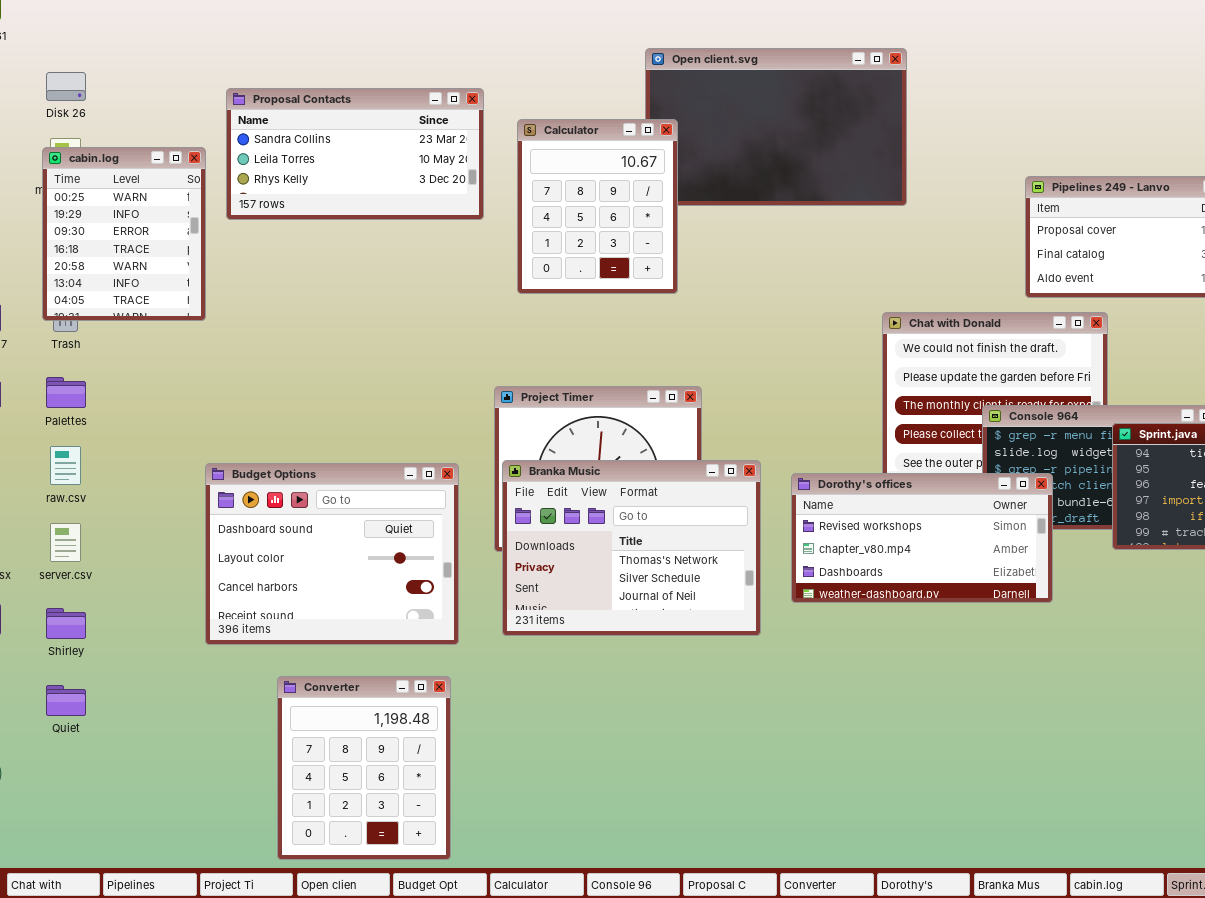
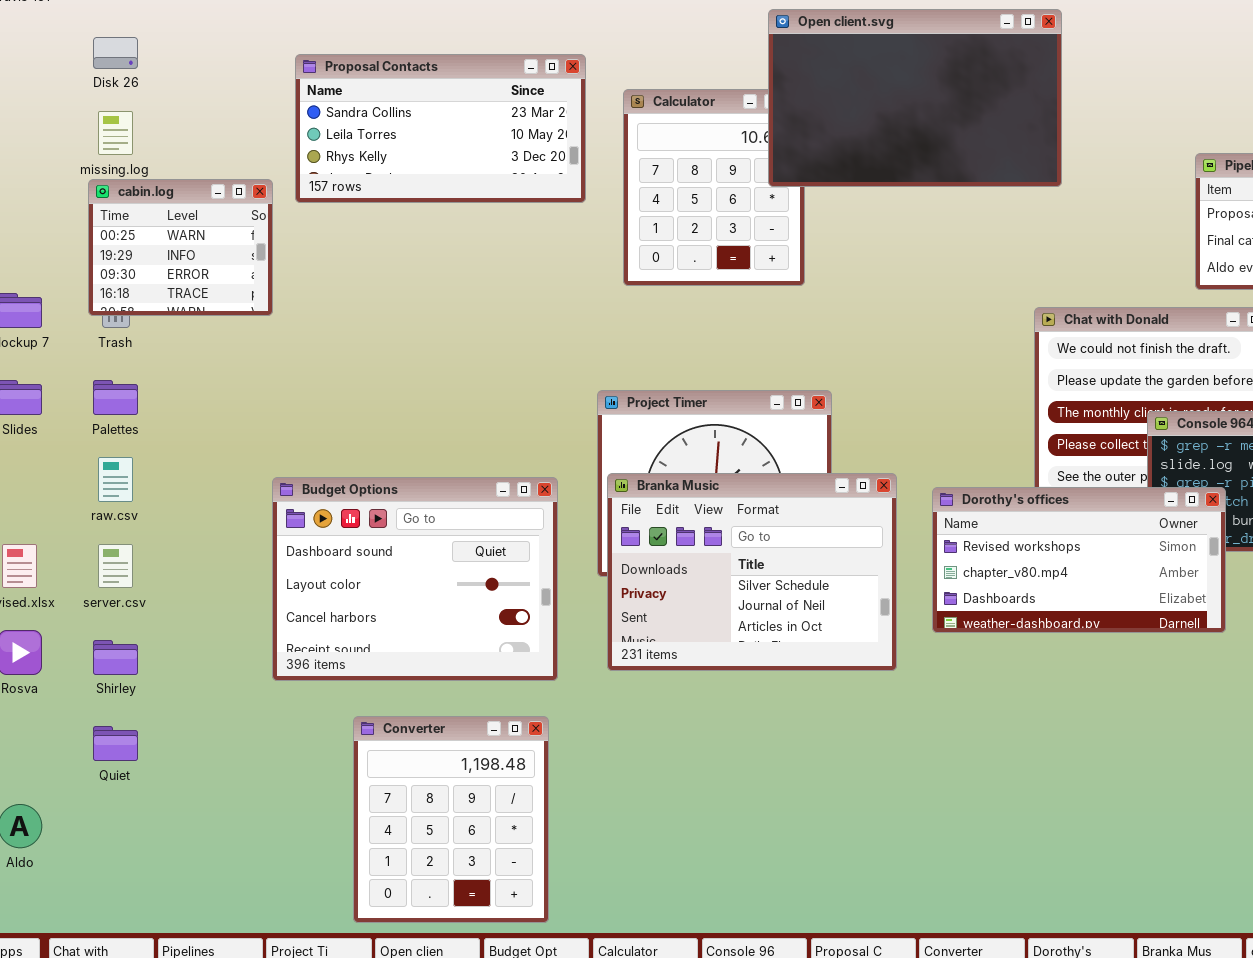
Open client.svg: [645,48,907,206] -> [768,9,1062,187], raised
cabin.log: [42,147,206,321] -> [88,179,273,316], resized
Branka Music: [502,460,761,636] -> [607,473,897,671], scrolled down 1 row

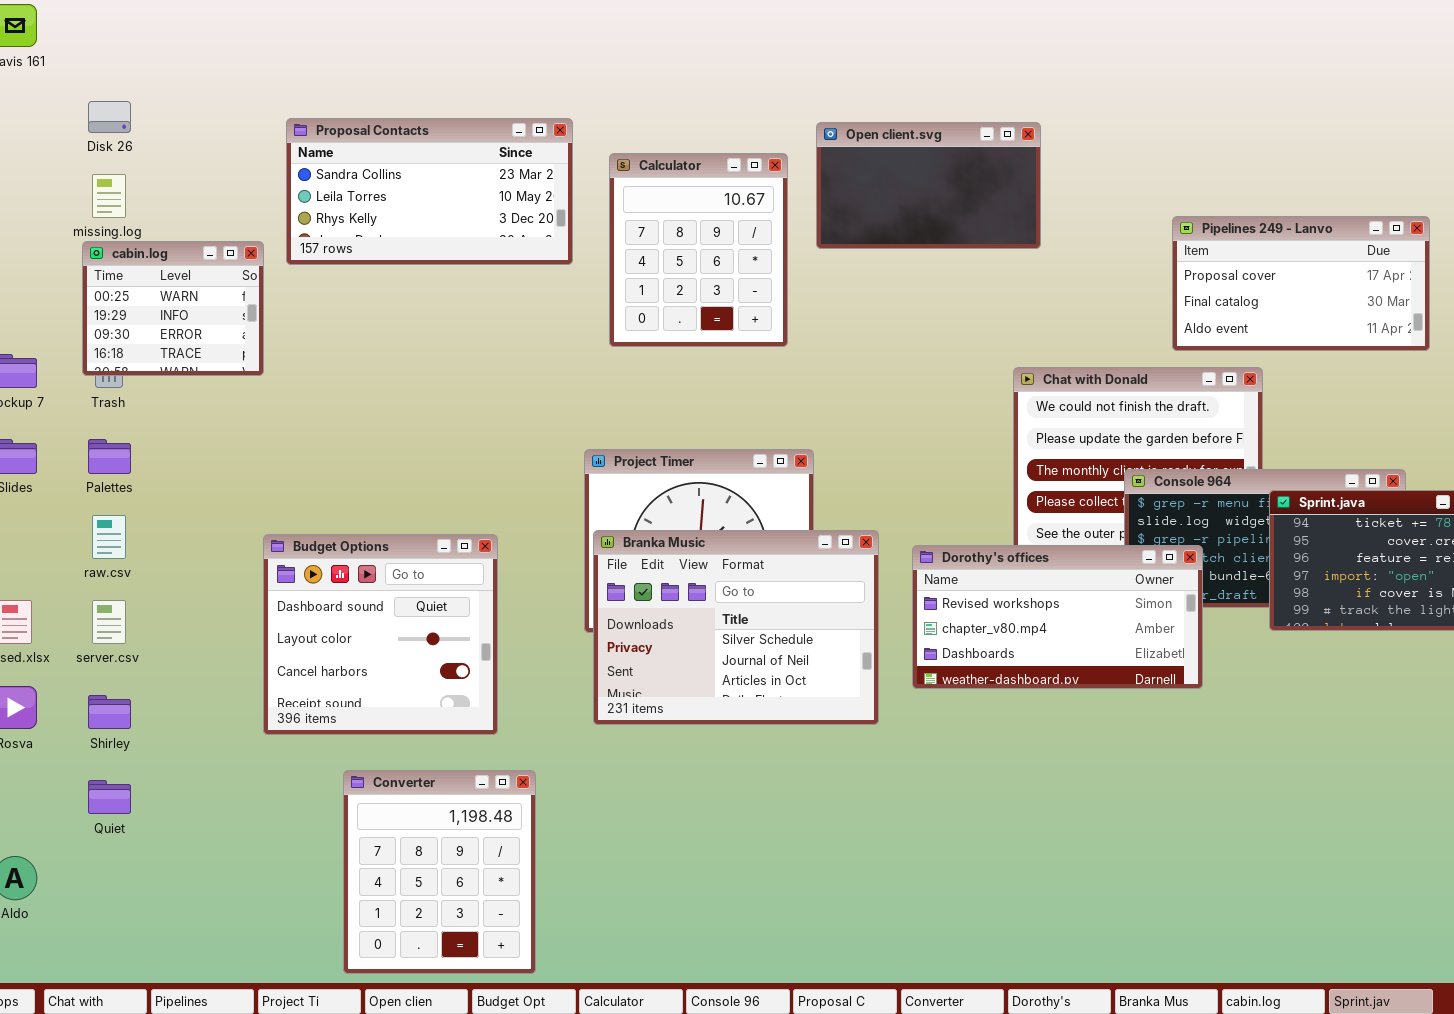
Open client.svg: [768,9,1062,187] -> [816,122,1041,249], resized
Budget Options: [272,477,558,681] -> [263,534,498,735], resized

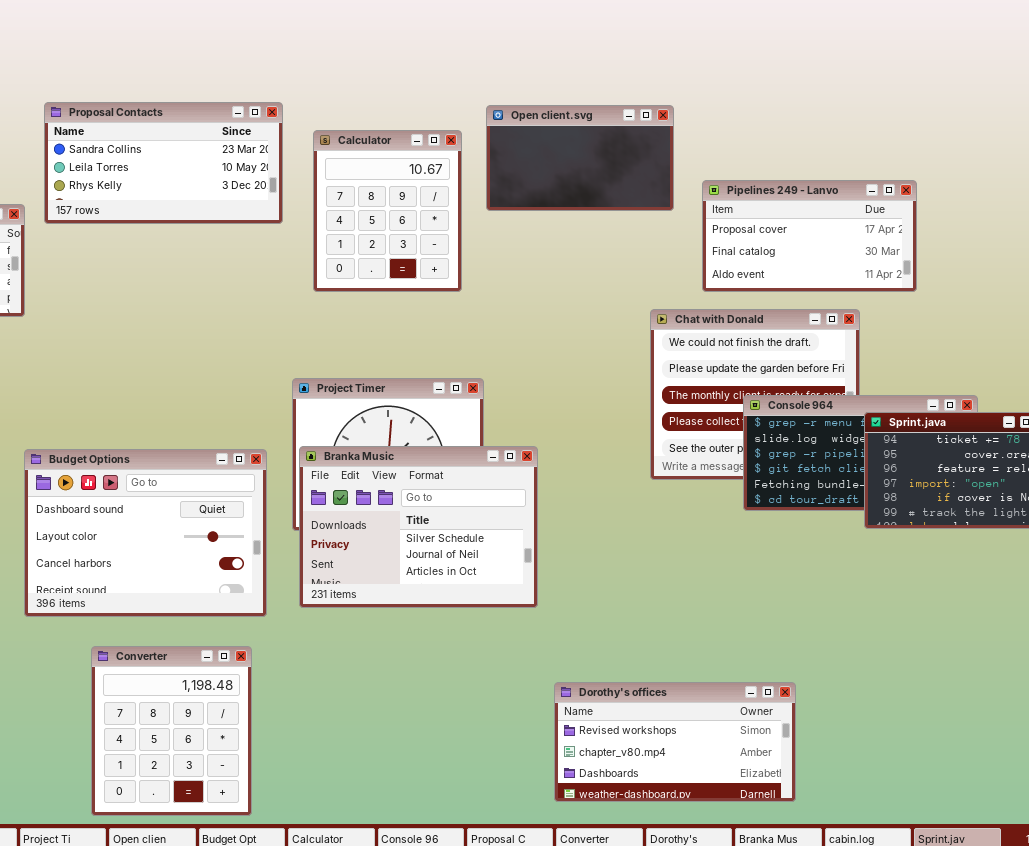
Pipelines 249 - Lanvo: [1172,216,1430,351] -> [702,180,917,292], moved
Budget Options: [263,534,498,735] -> [24,449,267,617], resized
Dorothy's offices: [912,545,1203,689] -> [554,682,796,802], moved

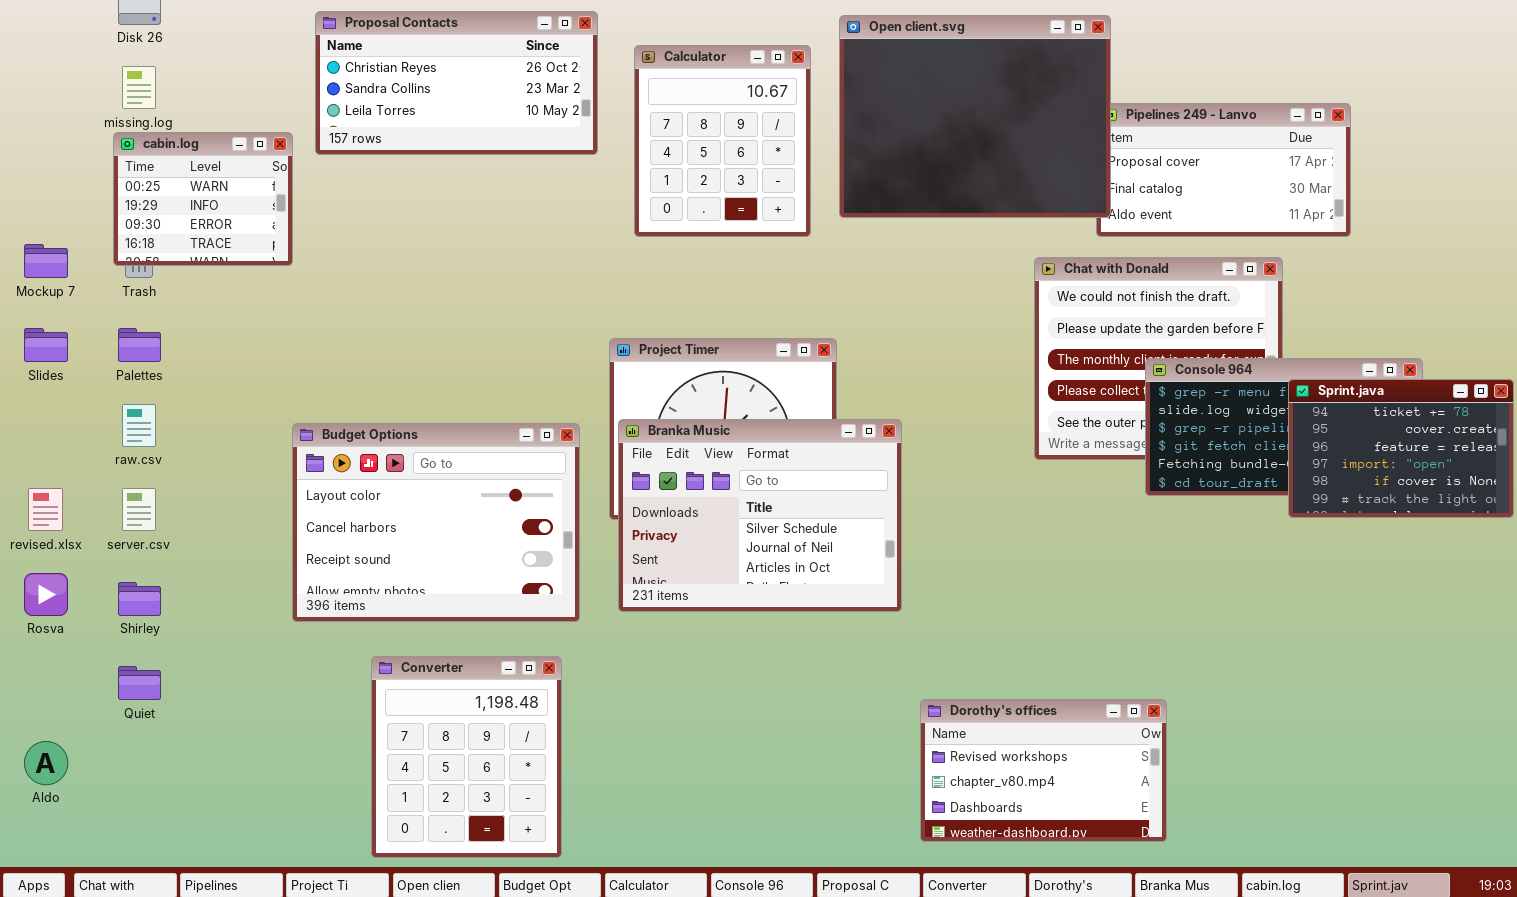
Proposal Contacts: [44,102,283,224] -> [315,11,598,155], scrolled up 1 row
Open client.svg: [486,105,674,211] -> [839,15,1111,218], resized
Budget Options: [24,449,267,617] -> [292,423,580,622], scrolled down 1 row
Dorothy's offices: [554,682,796,802] -> [920,699,1167,842], resized

